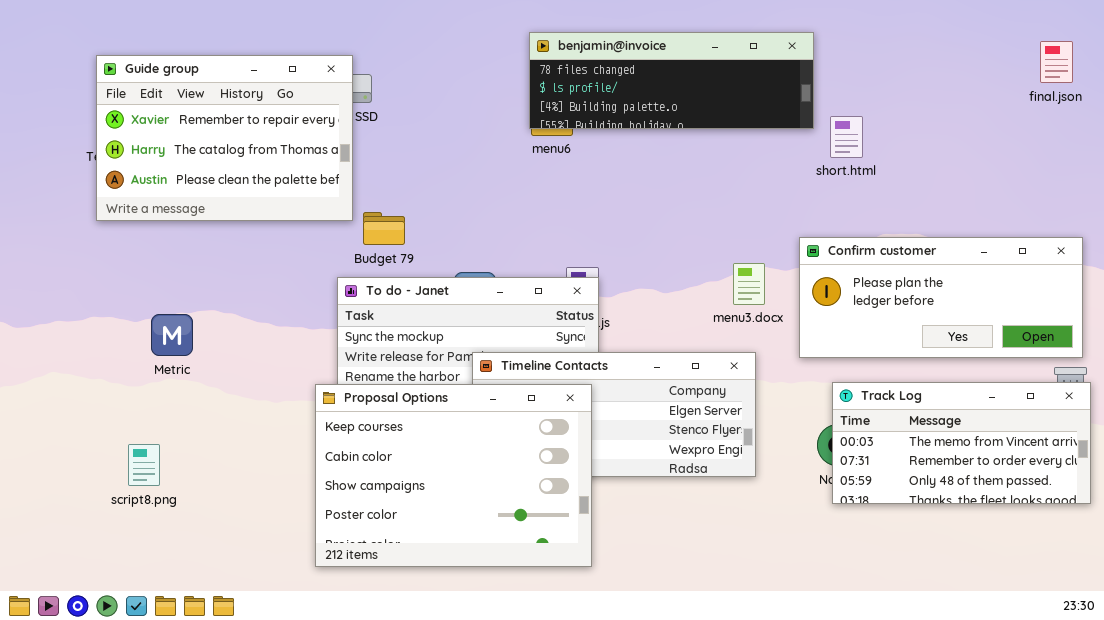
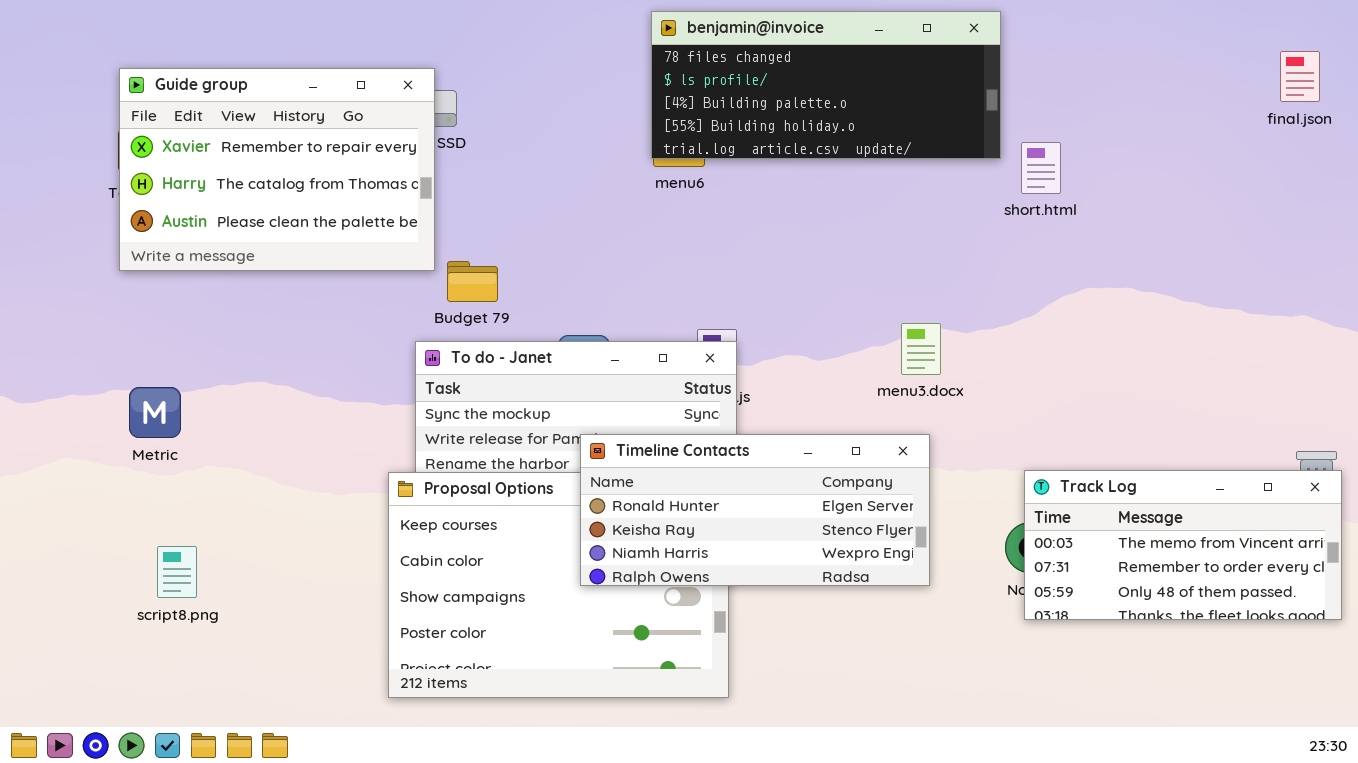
benjamin@invoice: [529,32,814,129] -> [651,11,1001,159], resized
Confirm customer: [799,237,1083,358] -> none, closed
Metric: [151,314,193,356] -> [129,387,181,438], moved
Timeline Contacts: [472,352,756,477] -> [580,434,930,586], raised

